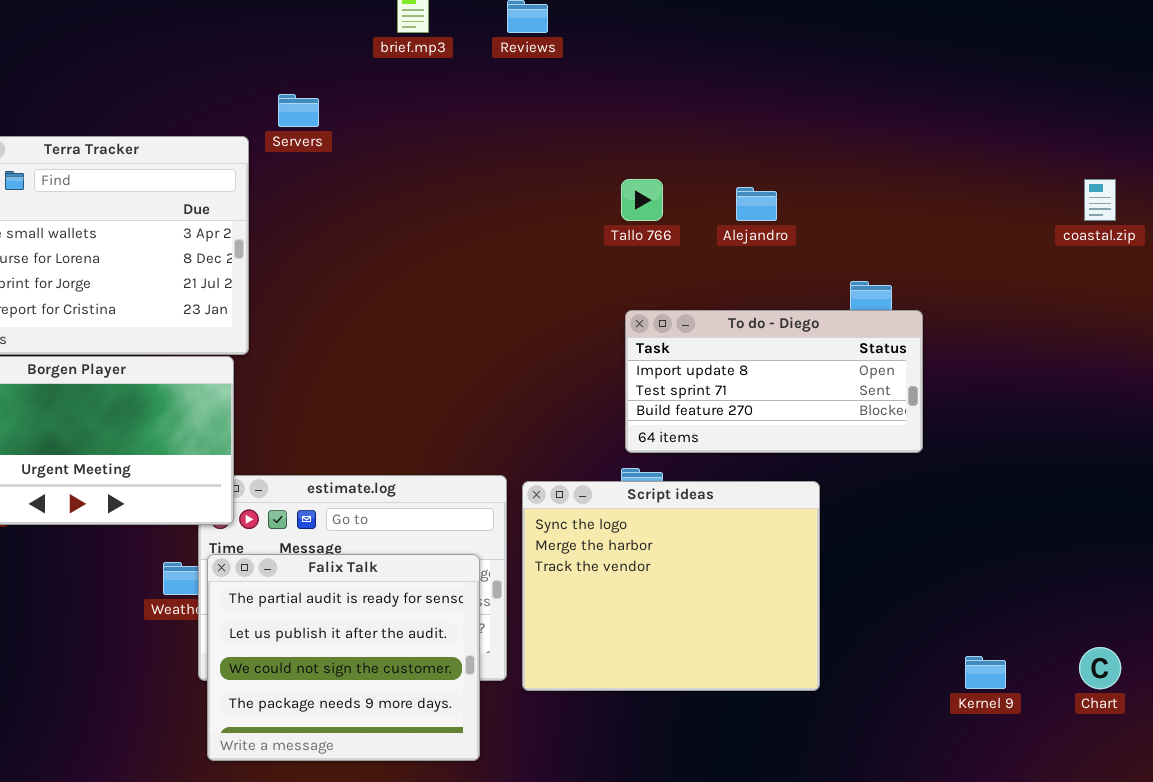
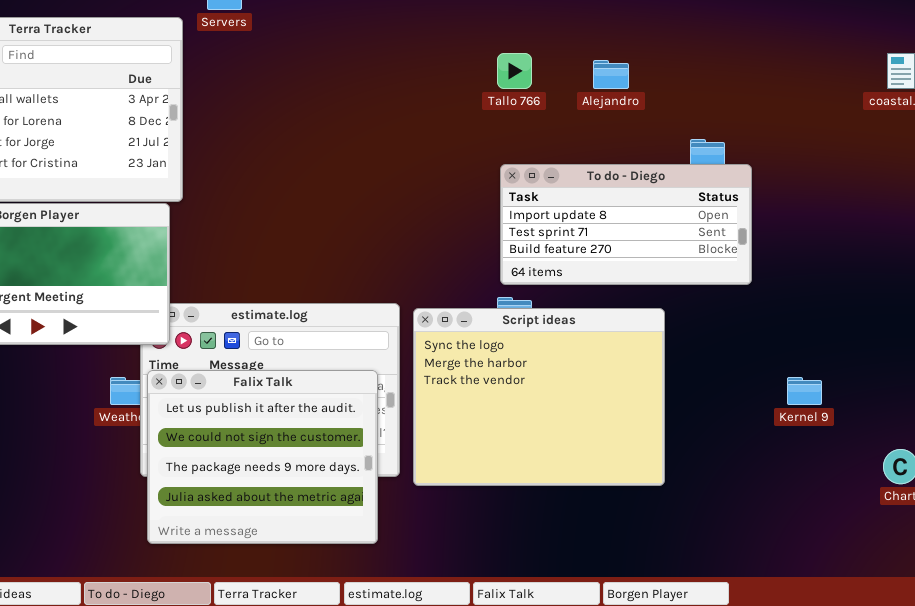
Falix Talk: [207,554,480,761] -> [147,370,378,544], scrolled down 1 row
Kernel 9: [965,656,1006,689] -> [787,377,822,405], moved

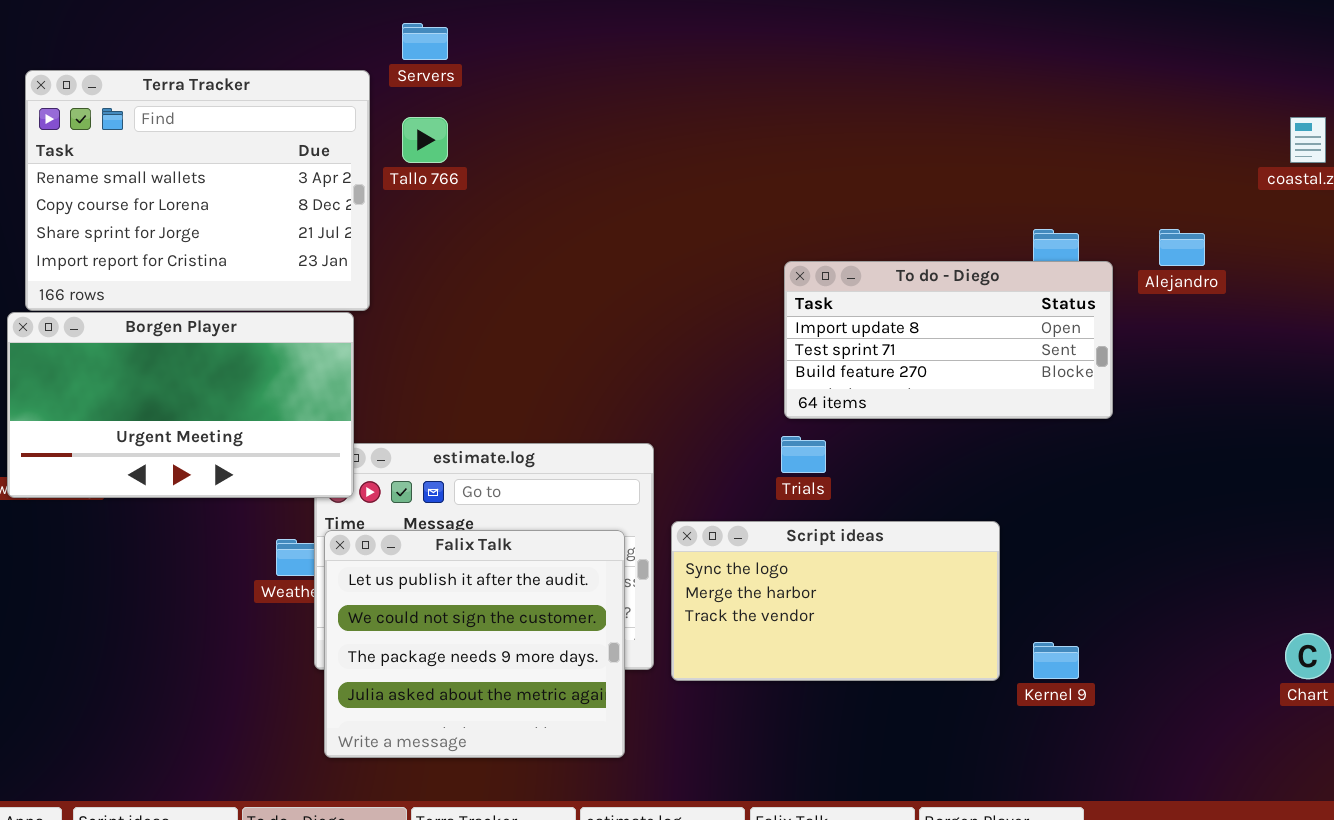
Tallo 766: [497,53,532,89] -> [402,117,448,163], moved
Alejandro: [593,60,629,89] -> [1159,229,1205,266], moved
Script ideas: [413,308,665,486] -> [671,521,1000,681], resized
Kernel 9: [787,377,822,405] -> [1033,642,1079,679], moved

